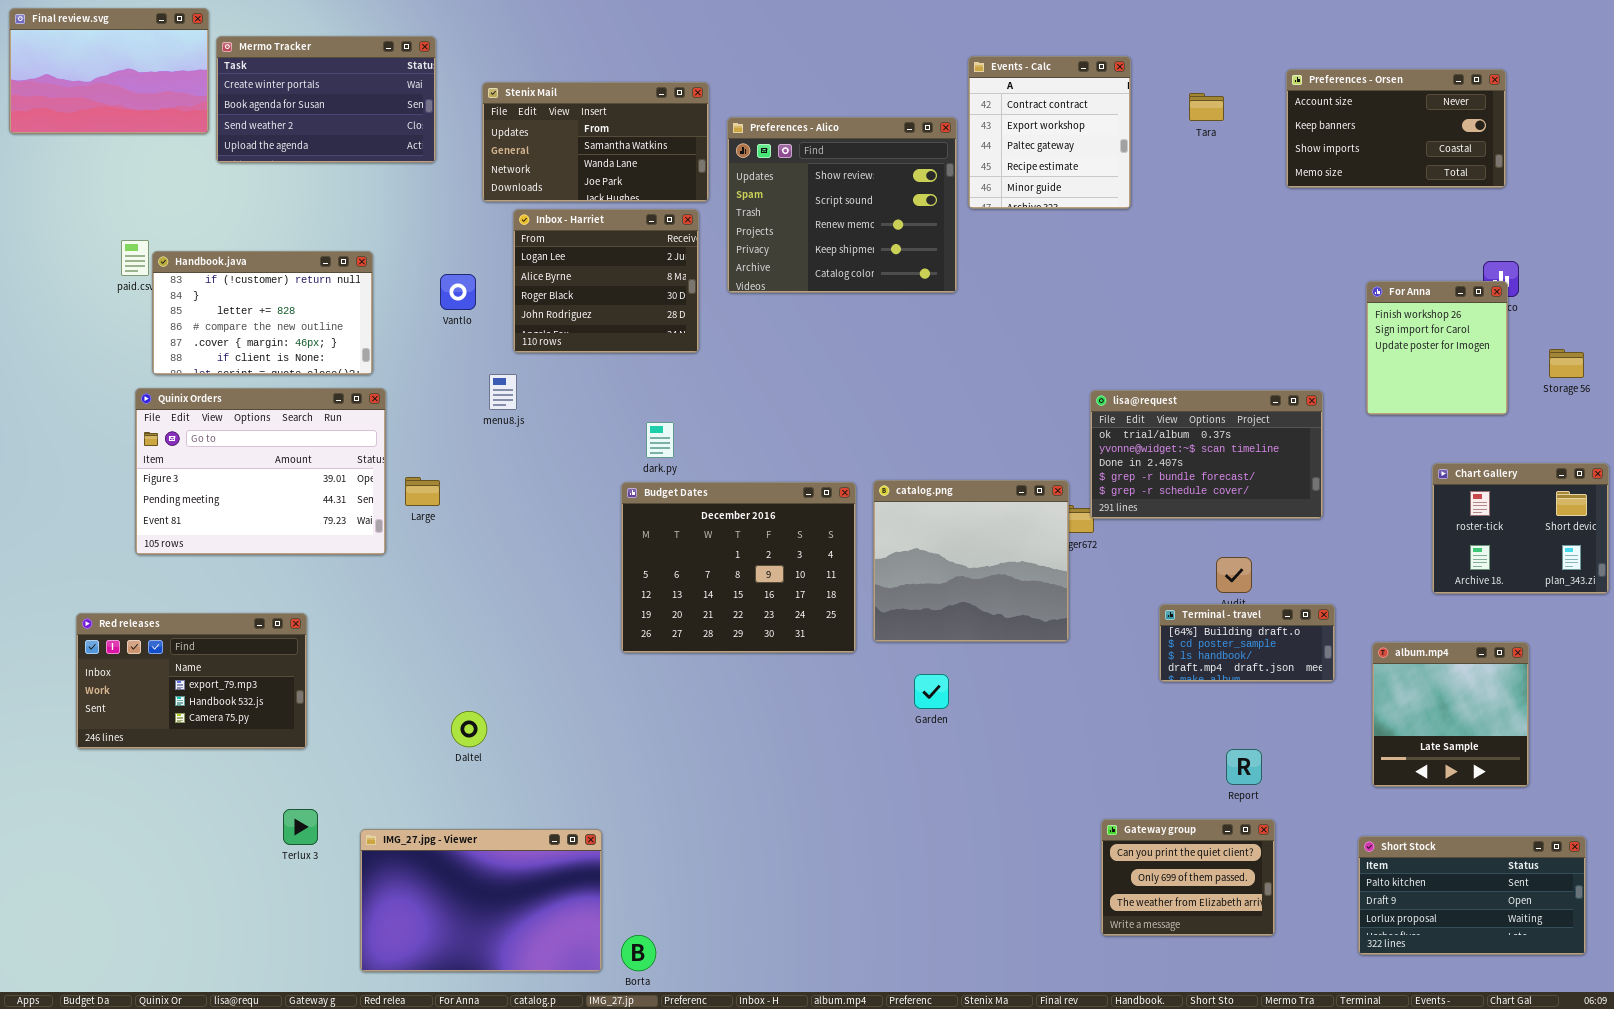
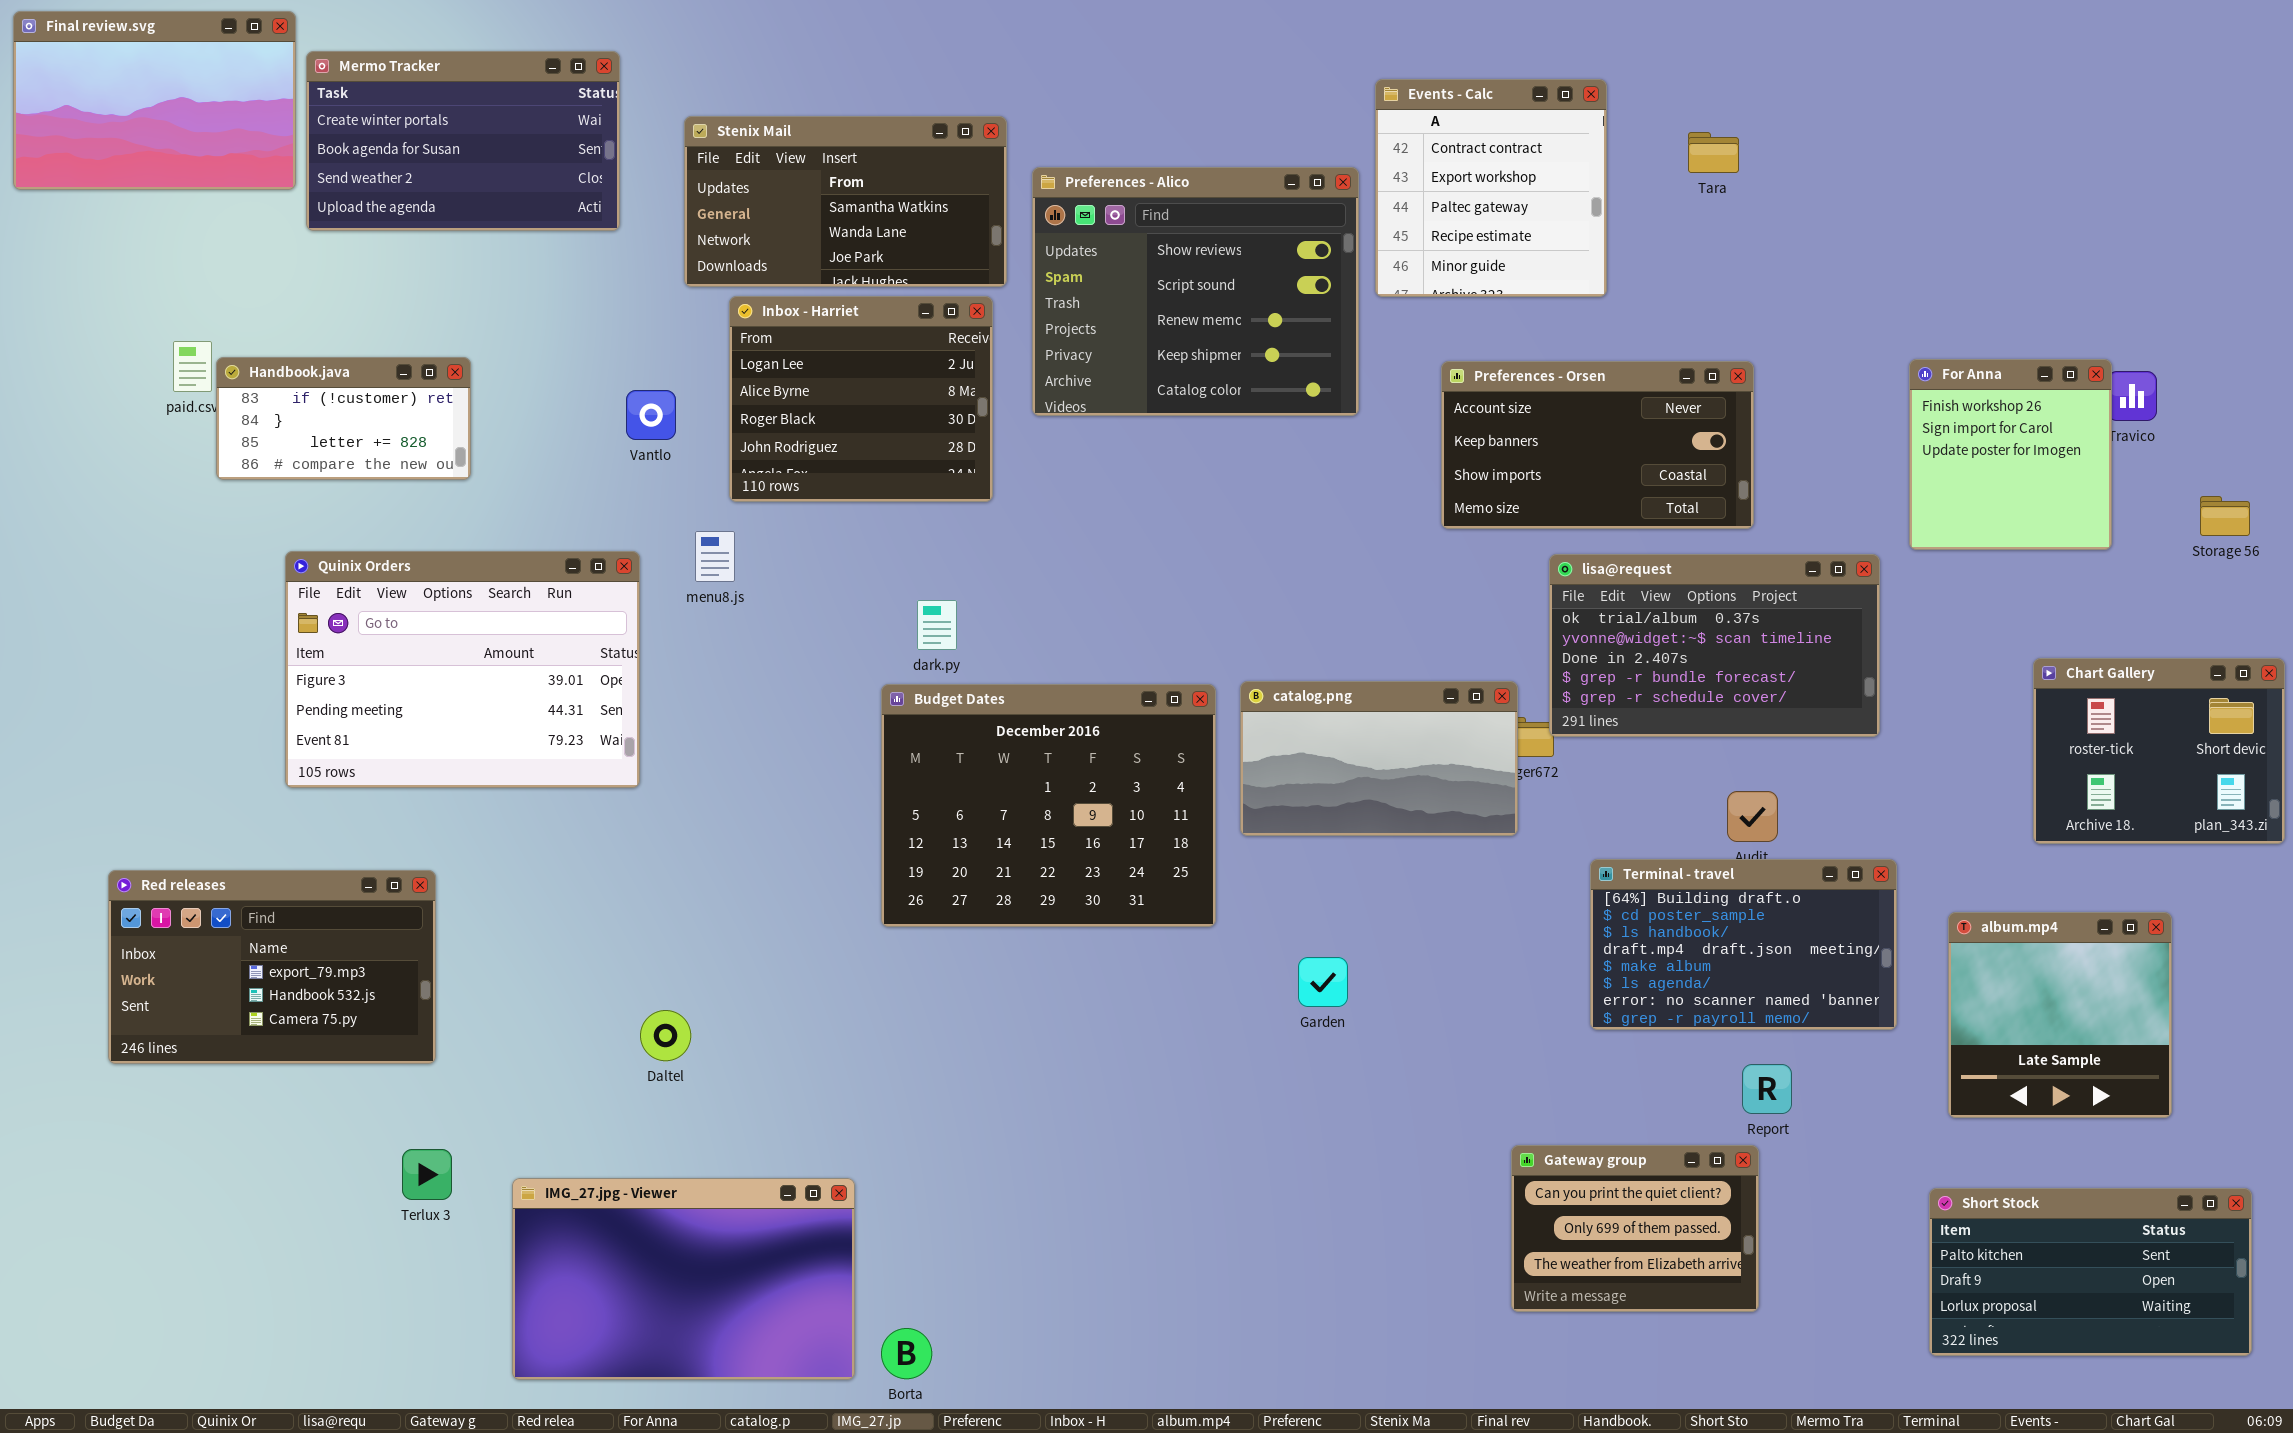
Preferences - Orsen: [1286,69,1506,188] -> [1441,361,1754,529], moved
Handbook.java: [152,251,373,375] -> [216,357,471,480], resized
For Anna: [1366,281,1508,415] -> [1909,359,2112,550], moved
Quinix Orders: [135,388,386,555] -> [285,551,640,788], moved
catalog.png: [873,480,1069,642] -> [1240,681,1518,836], resized
Terminal - travel: [1159,604,1335,682] -> [1590,859,1897,1030], resized
Gateway group: [1101,819,1275,936] -> [1511,1145,1759,1312], moved

